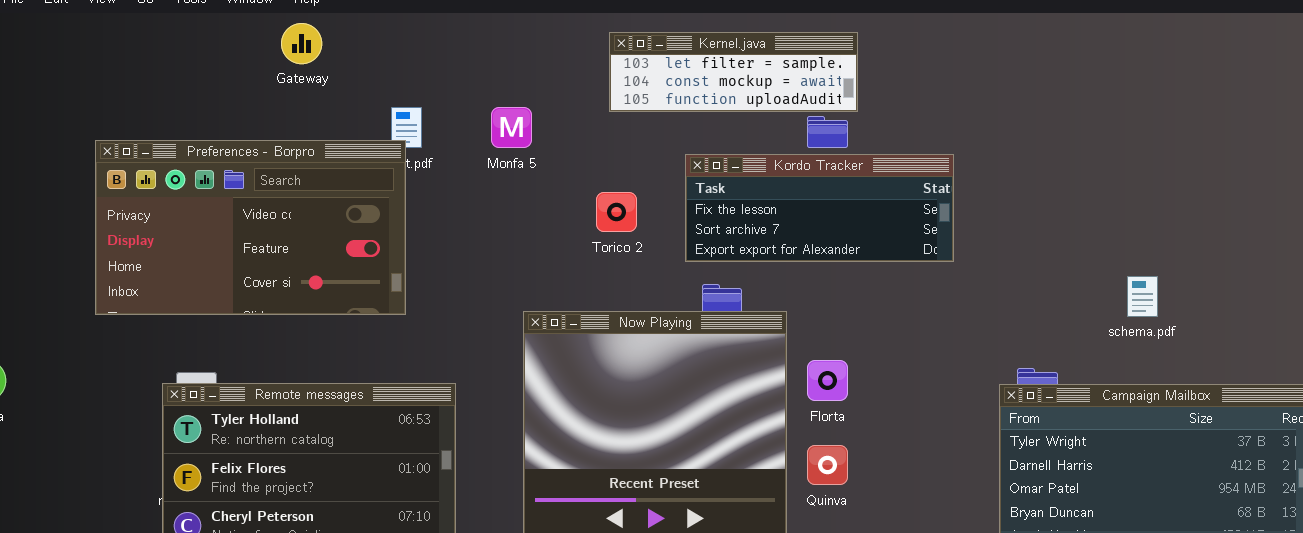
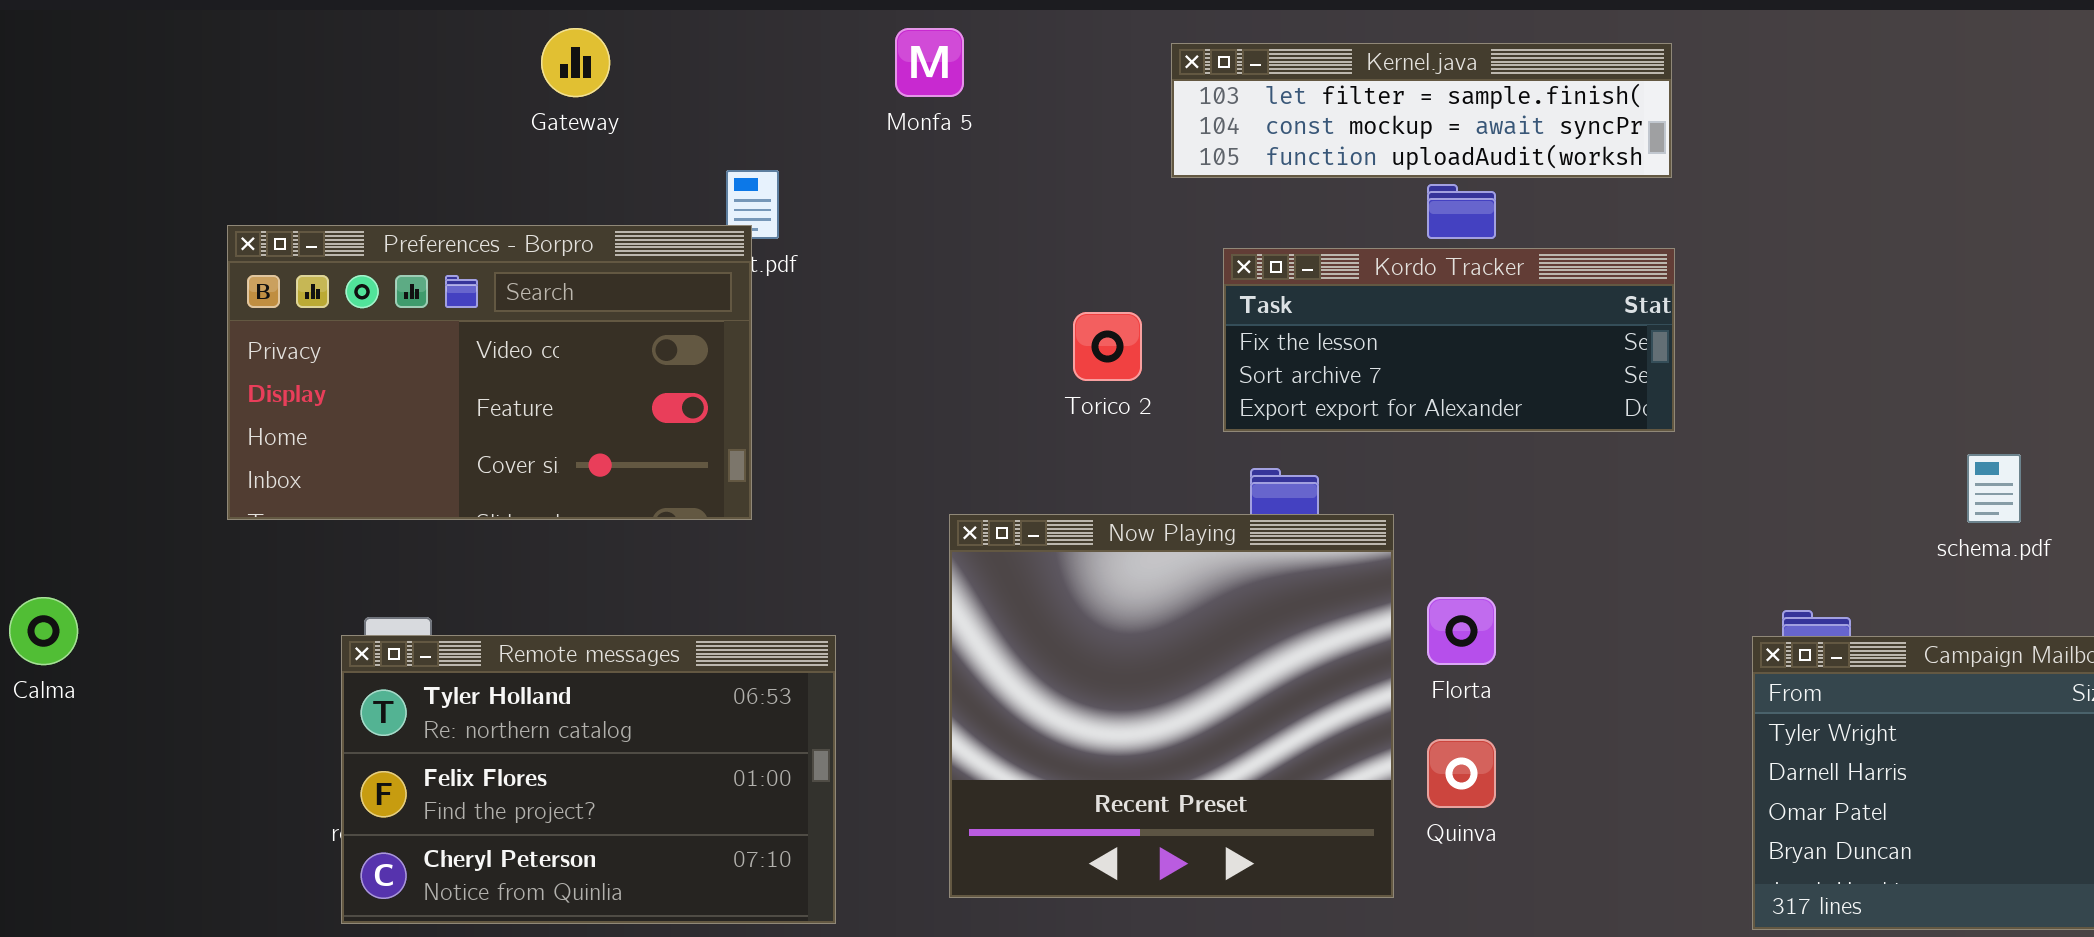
Kernel.java: [609,32,858,112] -> [1171,43,1672,178], moved, resized
Monfa 5: [491,107,532,148] -> [895,28,964,97], moved

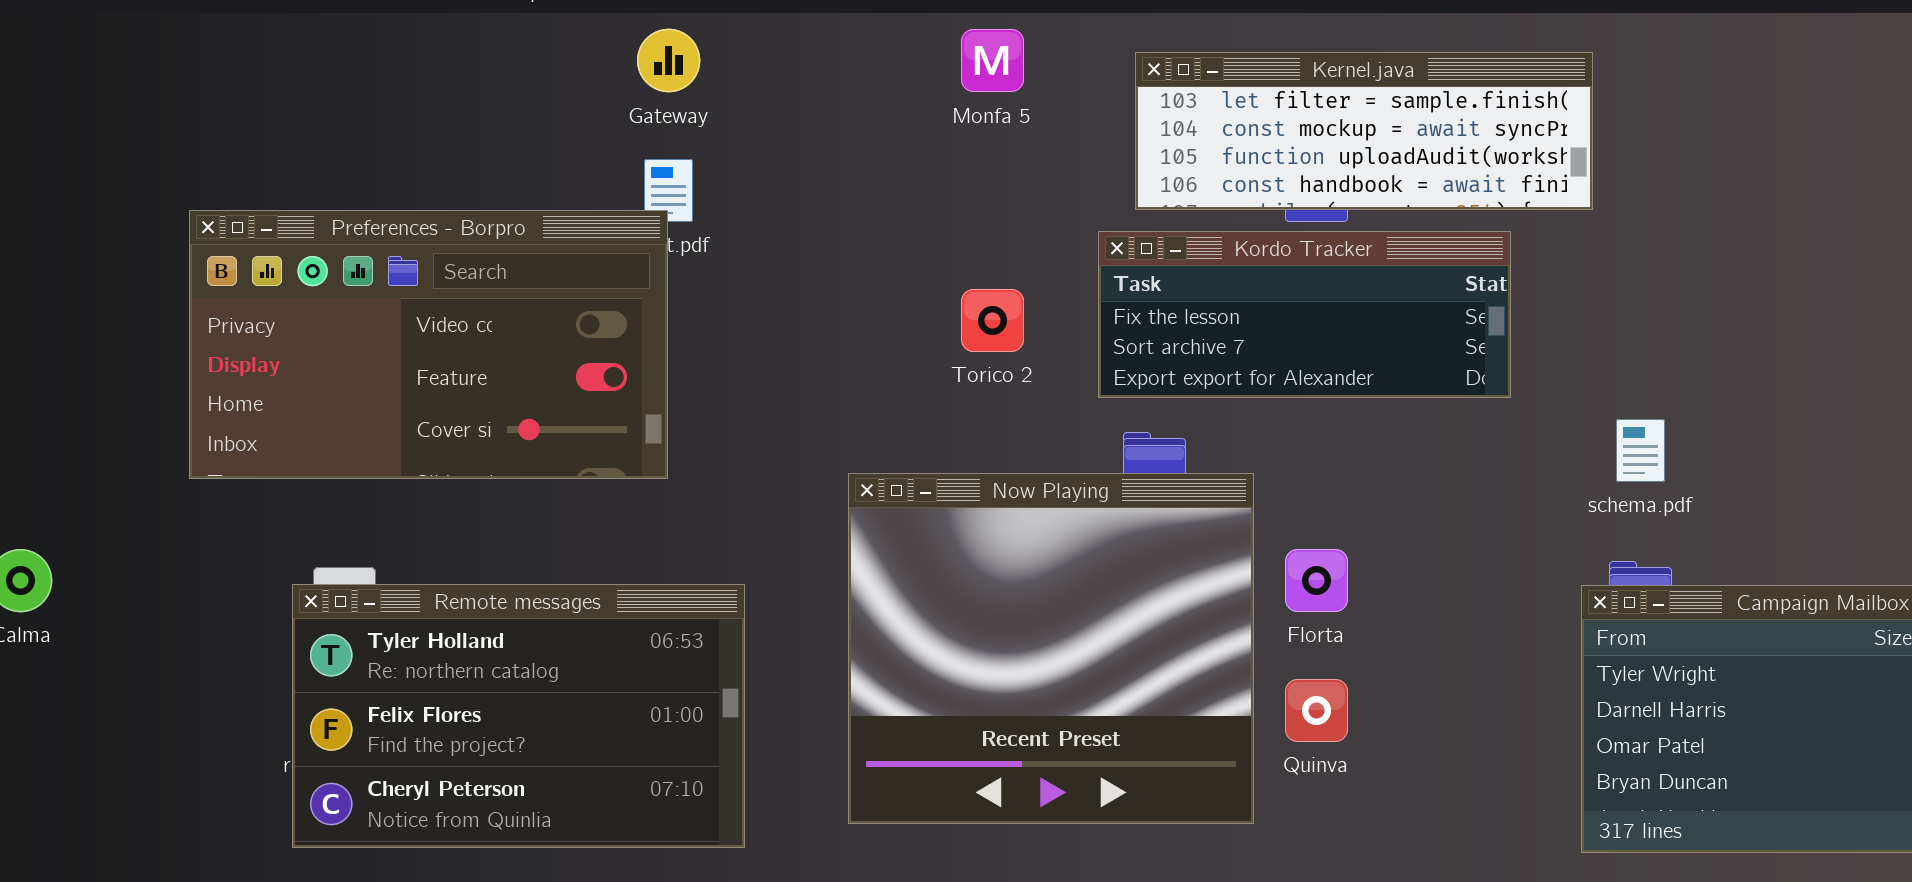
Gateway: [541,28,610,97] -> [637,29,700,92], moved
Monfa 5: [895,28,964,97] -> [961,29,1024,92], moved
Kernel.java: [1171,43,1672,178] -> [1135,52,1593,210], moved, resized
schema.pdf: [1967,454,2021,523] -> [1616,419,1665,482], moved

